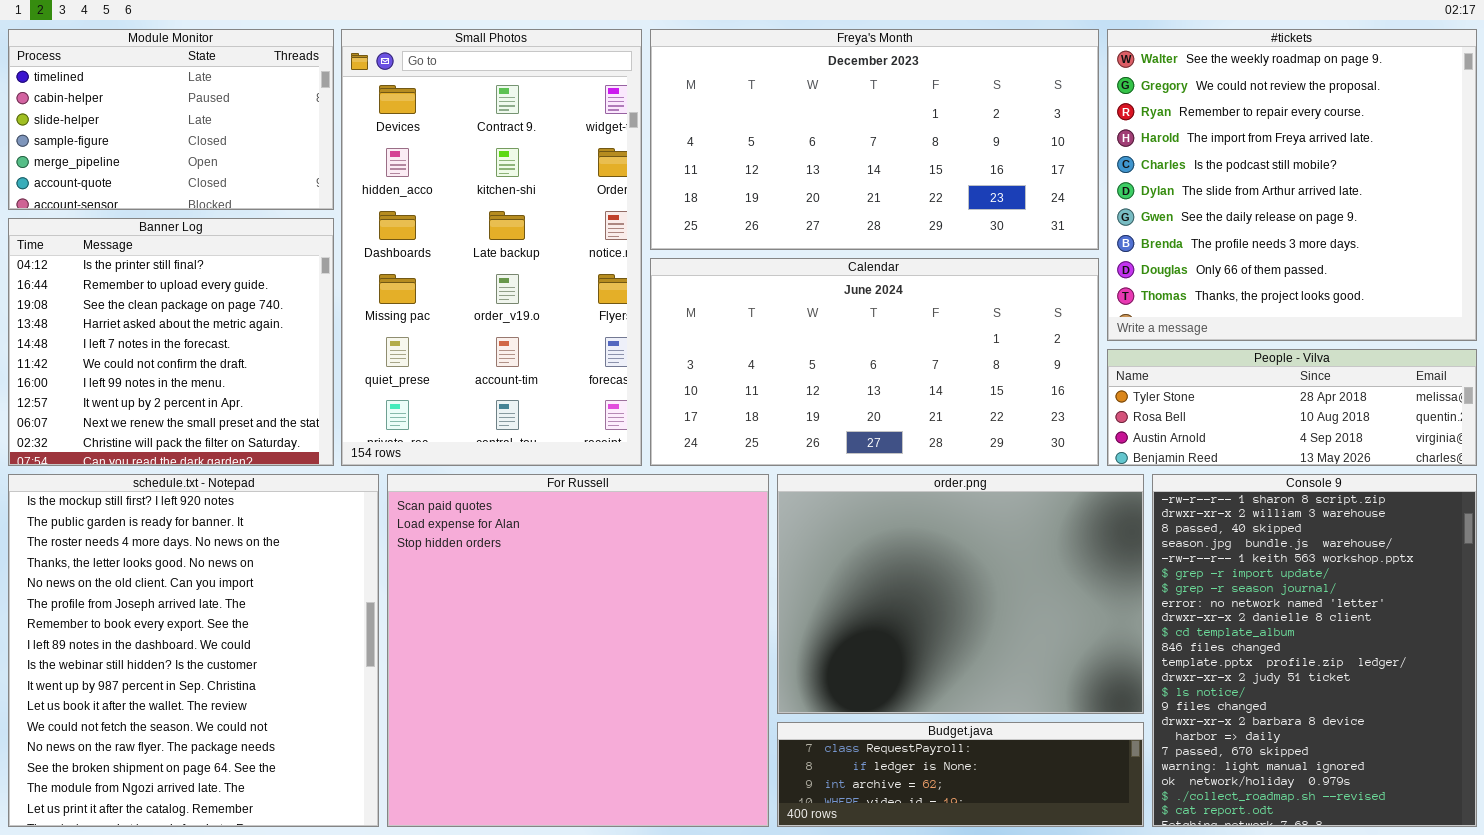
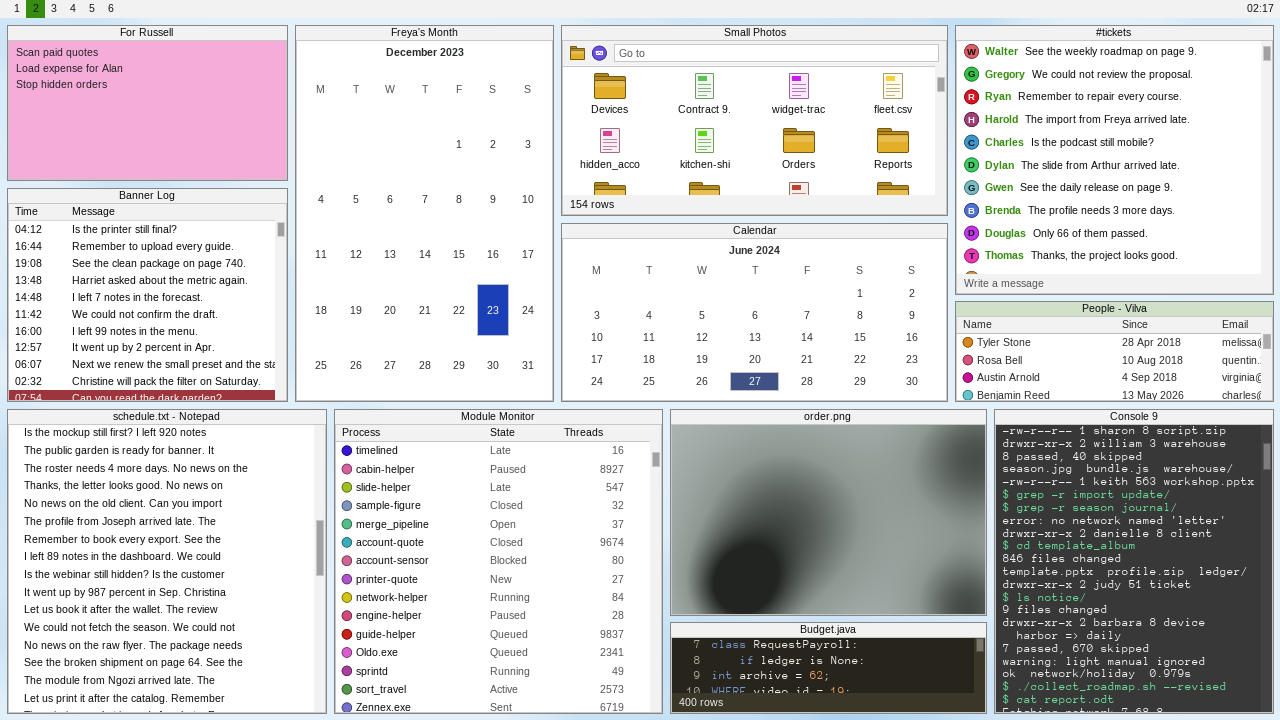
Module Monitor: [8,29,334,210] -> [334,409,663,714], moved, resized
Small Photos: [341,29,642,466] -> [561,25,948,216], moved, resized
Freya's Month: [650,29,1099,250] -> [295,25,554,402], moved, resized
For Russell: [387,474,769,827] -> [7,25,288,181], moved, resized

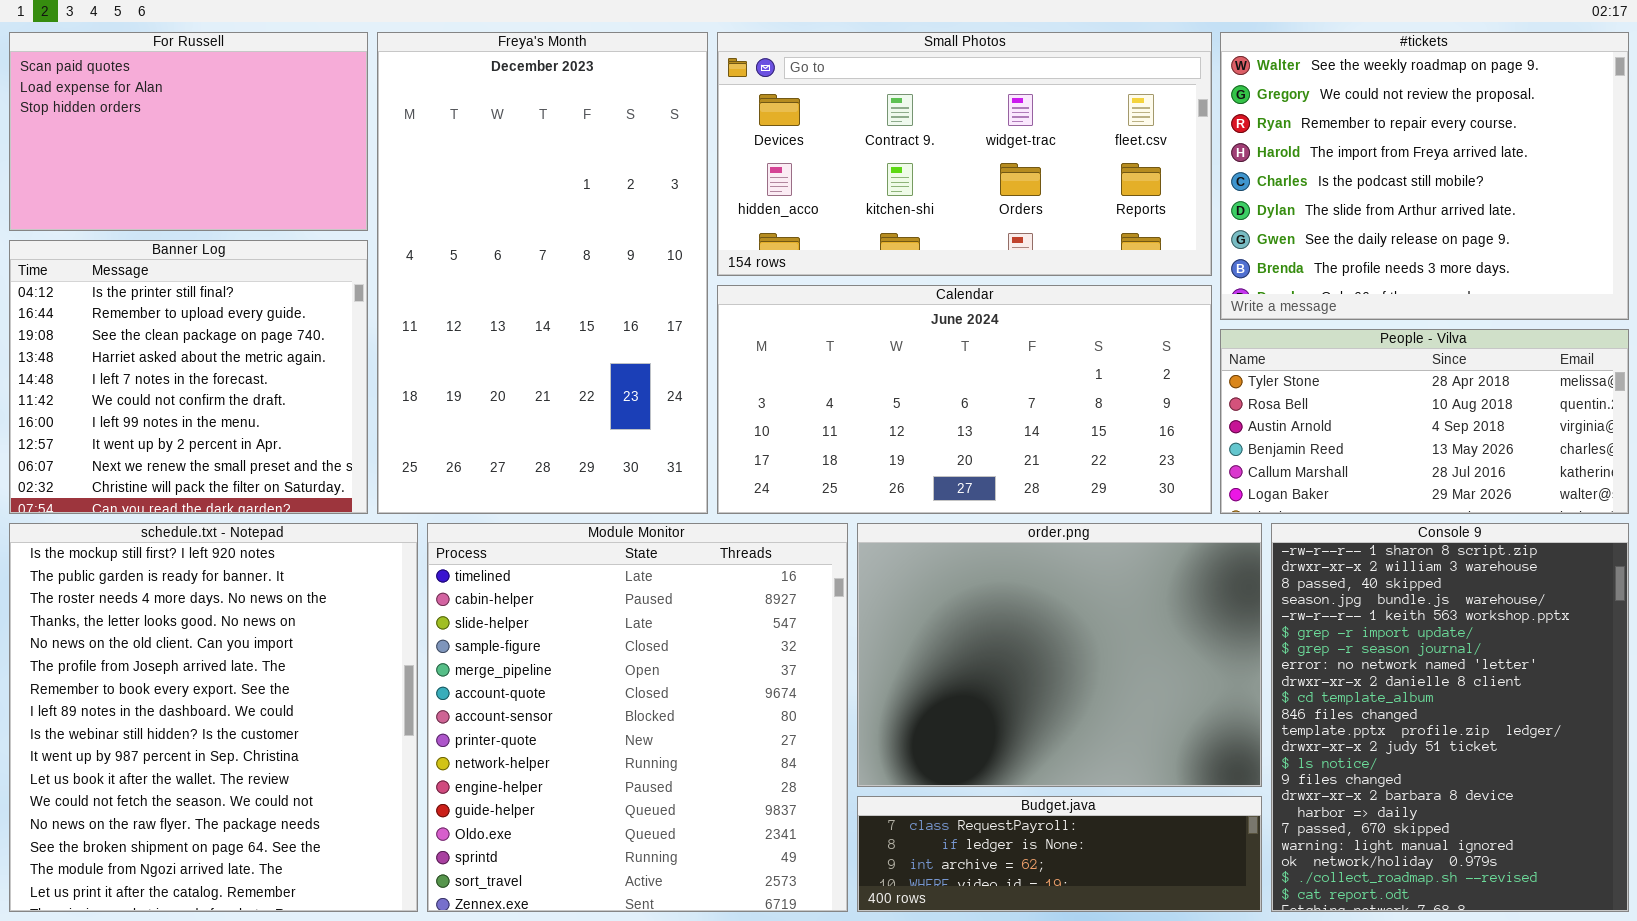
#tickets: [955,25,1274,295] -> [1220,32,1629,320], resized
People - Vilva: [955,301,1274,402] -> [1220,329,1629,514], resized

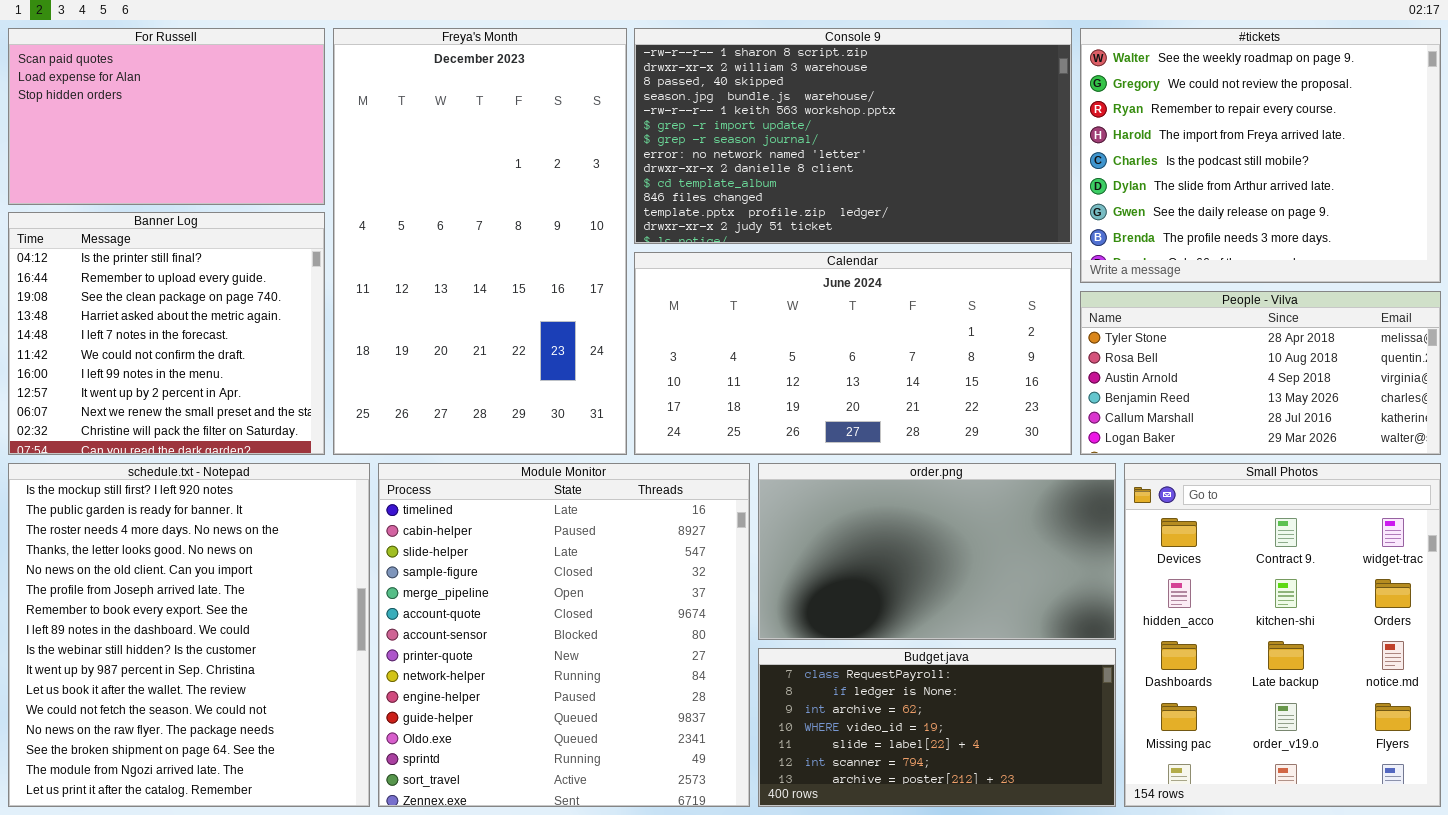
Small Photos: [717,32,1212,276] -> [1124,463,1441,807], moved, resized
order.png: [857,523,1262,787] -> [758,463,1116,640], resized
Console 9: [1271,523,1629,912] -> [634,28,1072,244], moved, resized
Budget.java: [857,796,1262,912] -> [758,648,1116,807], resized

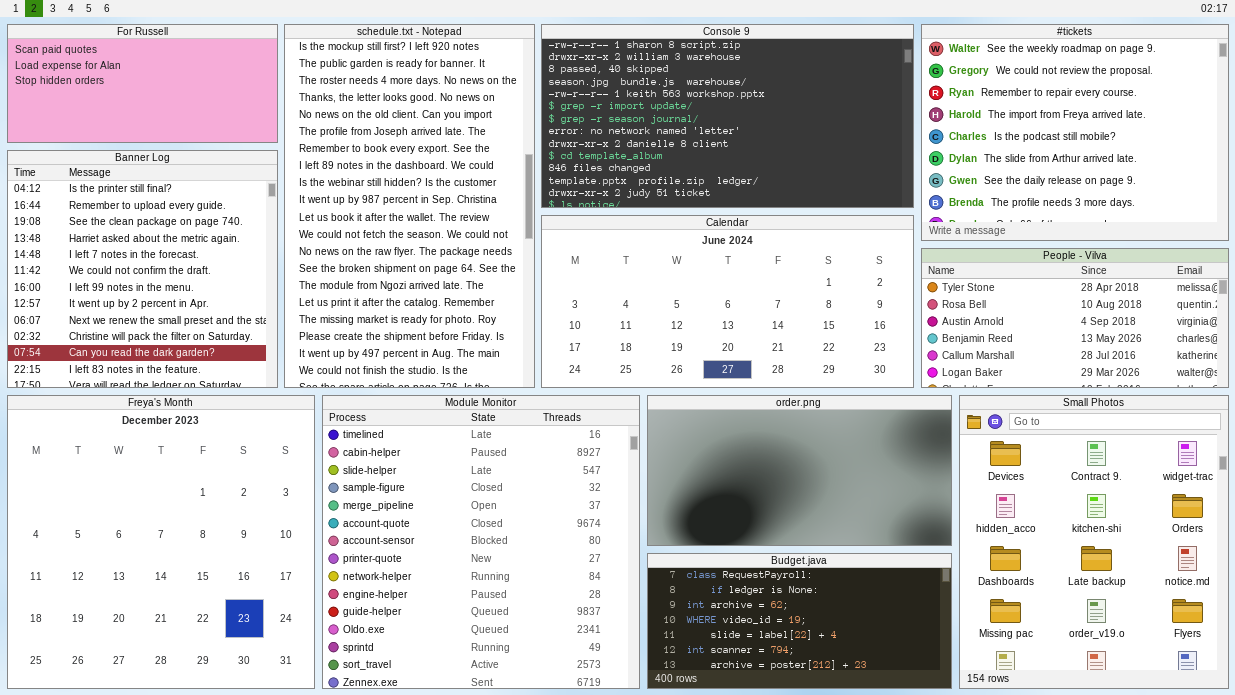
For Russell: [8,28,325,205] -> [7,24,278,143], resized
Freya's Month: [333,28,627,455] -> [7,395,315,689], moved, resized
Banner Log: [8,212,325,455] -> [7,150,278,388], resized
schedule.txt - Notepad: [8,463,370,807] -> [284,24,535,388], moved, resized

